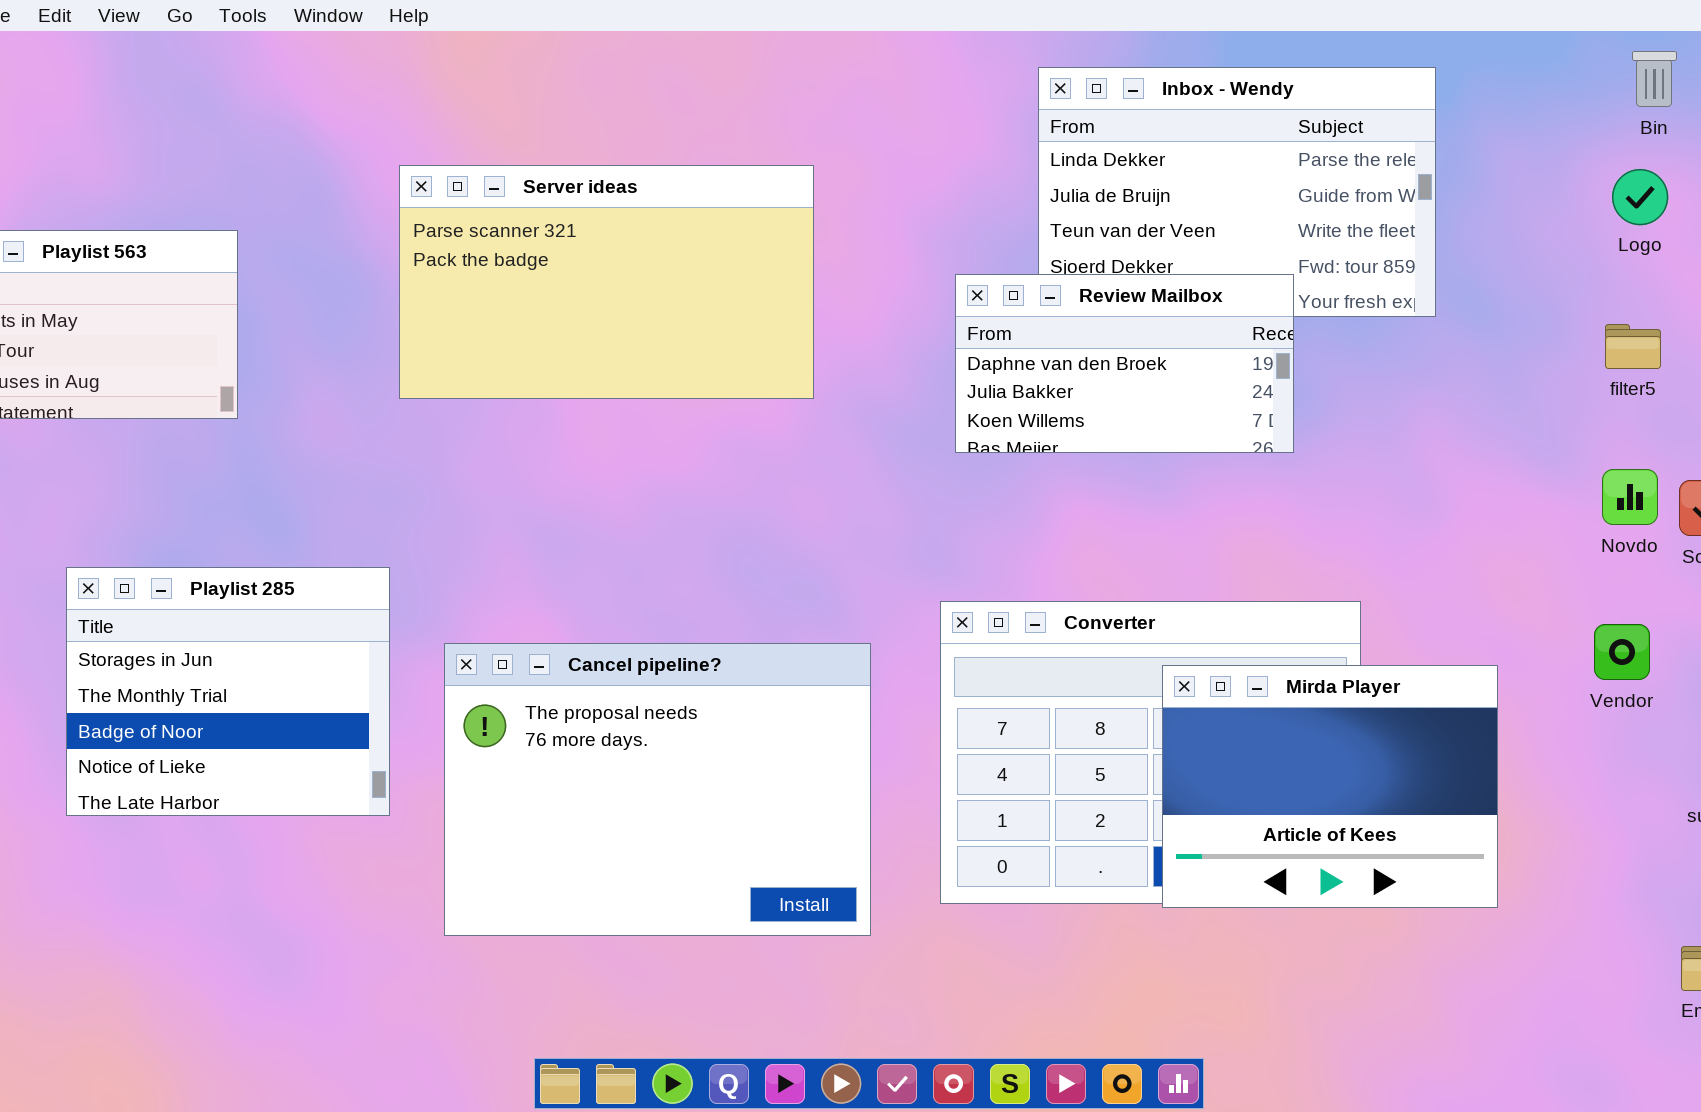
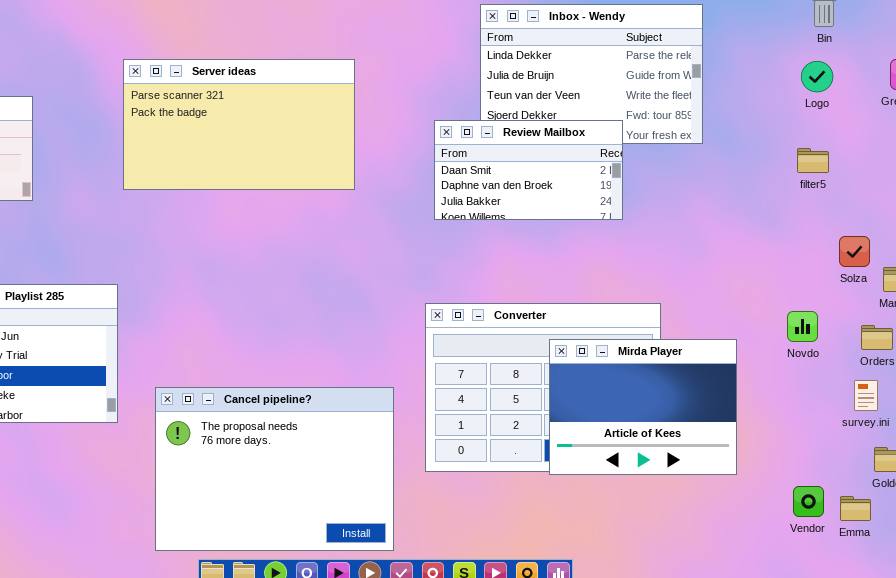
Review Mailbox: [955,274,1294,453] -> [434,120,623,220], scrolled up 1 row
Novdo: [1602,469,1658,525] -> [787,311,818,342], moved
Vendor: [1594,624,1650,680] -> [793,486,824,517], moved
Cancel pipeline?: [444,643,871,936] -> [155,387,394,551], moved

